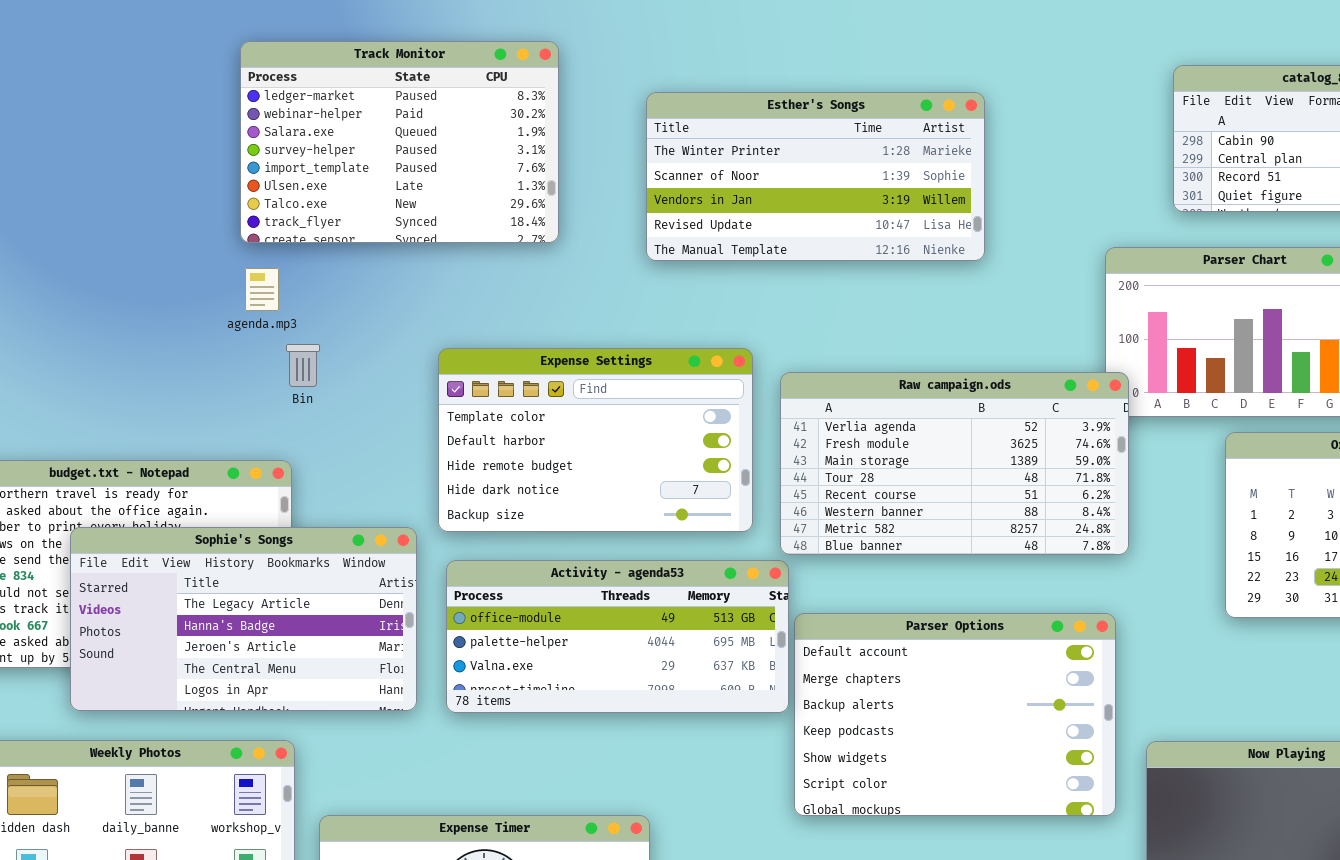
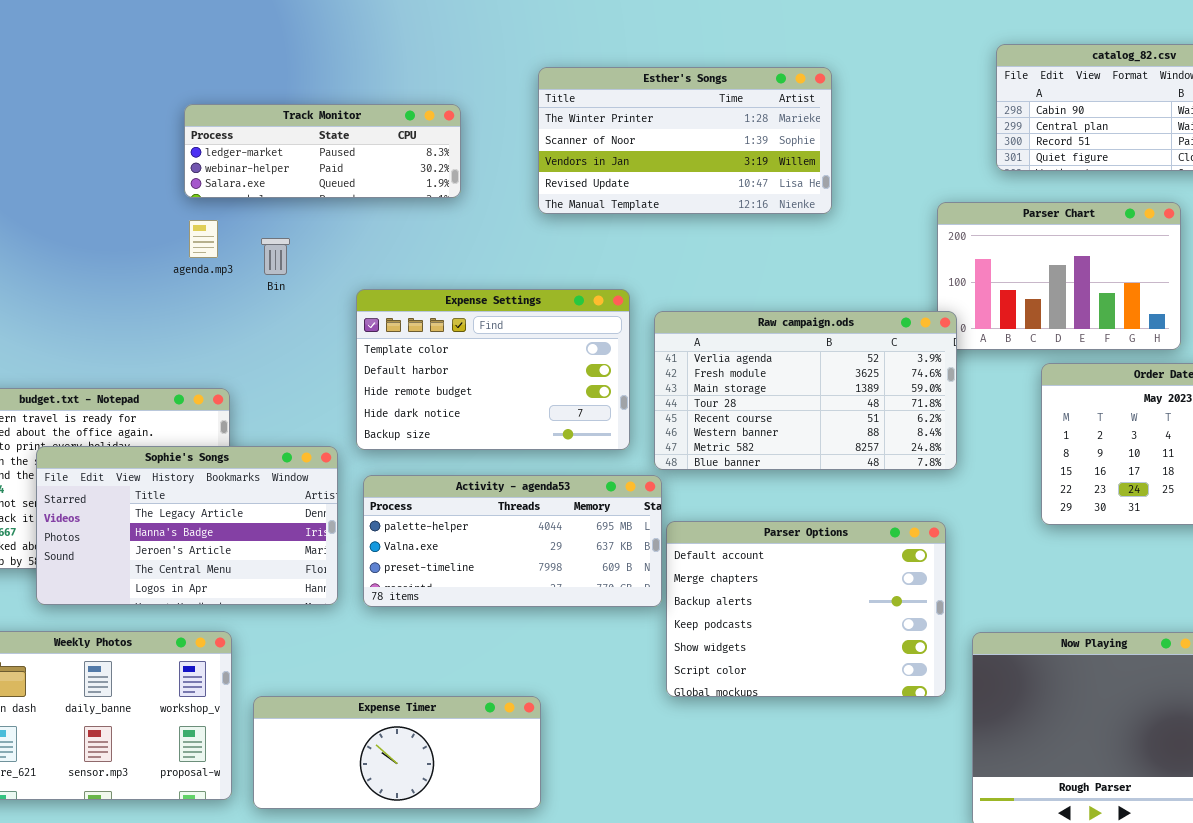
Track Monitor: [240,41,559,243] -> [184,104,461,198], resized
Bin: [286,344,320,387] -> [261,238,290,275], moved
Activity - agenda53: [446,560,789,713] -> [363,475,662,607], scrolled down 1 row

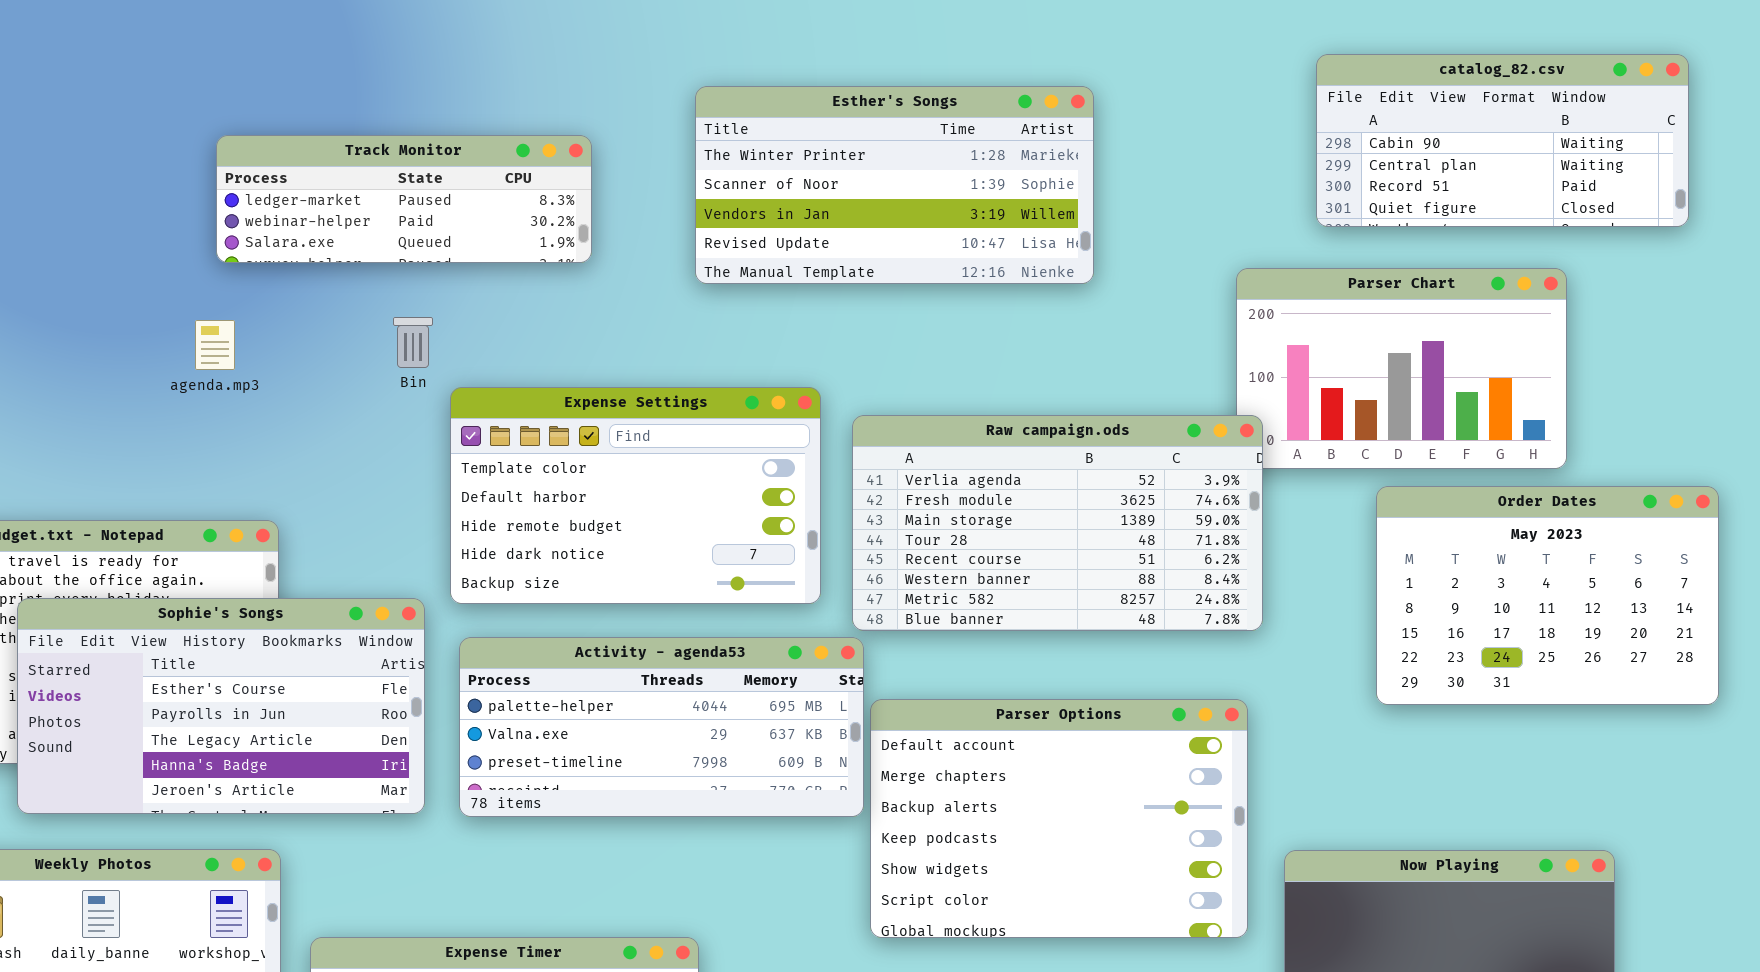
agenda.mp3: [189,220,218,258] -> [195,320,235,370], moved
Bin: [261,238,290,275] -> [393,317,433,368], moved
Sophie's Songs: [36,446,338,605] -> [17,598,425,814], scrolled up 2 rows

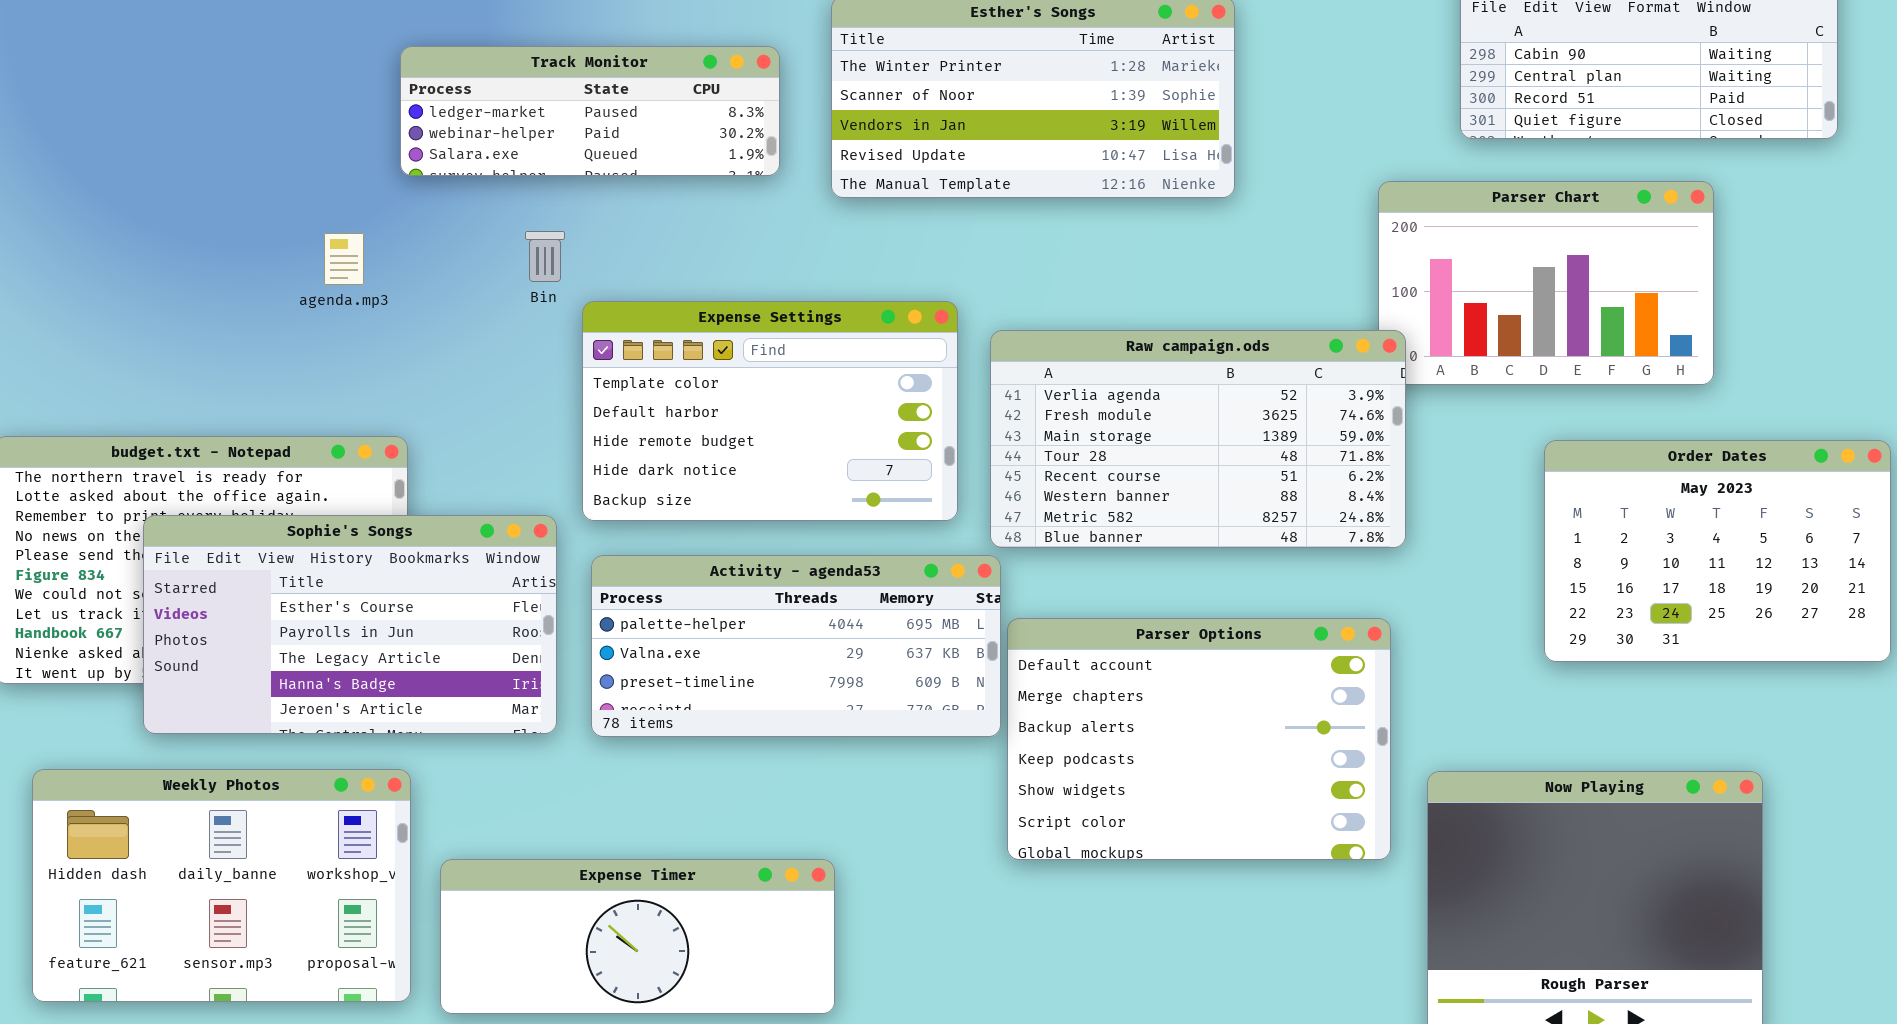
Track Monitor: [216,135,592,263] -> [400,46,780,176], moved
Order Dates: [1376,486,1719,705] -> [1544,440,1891,662], moved

